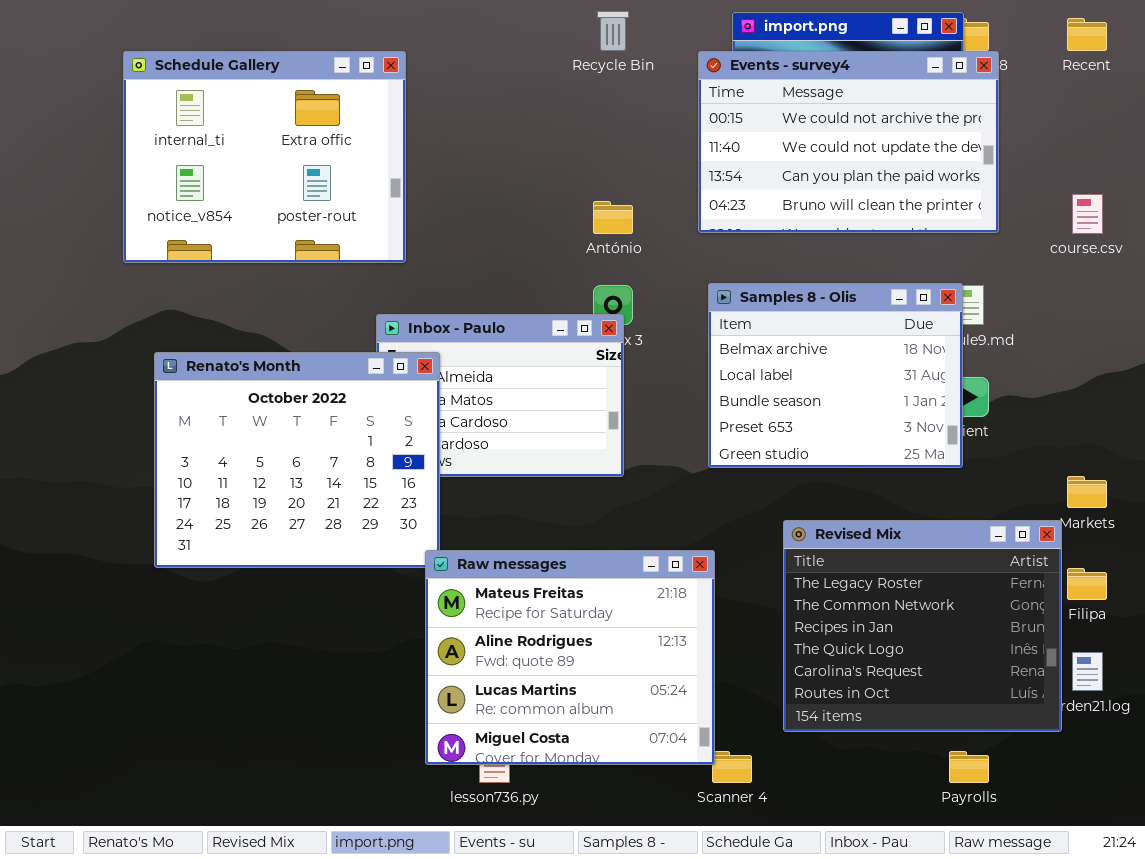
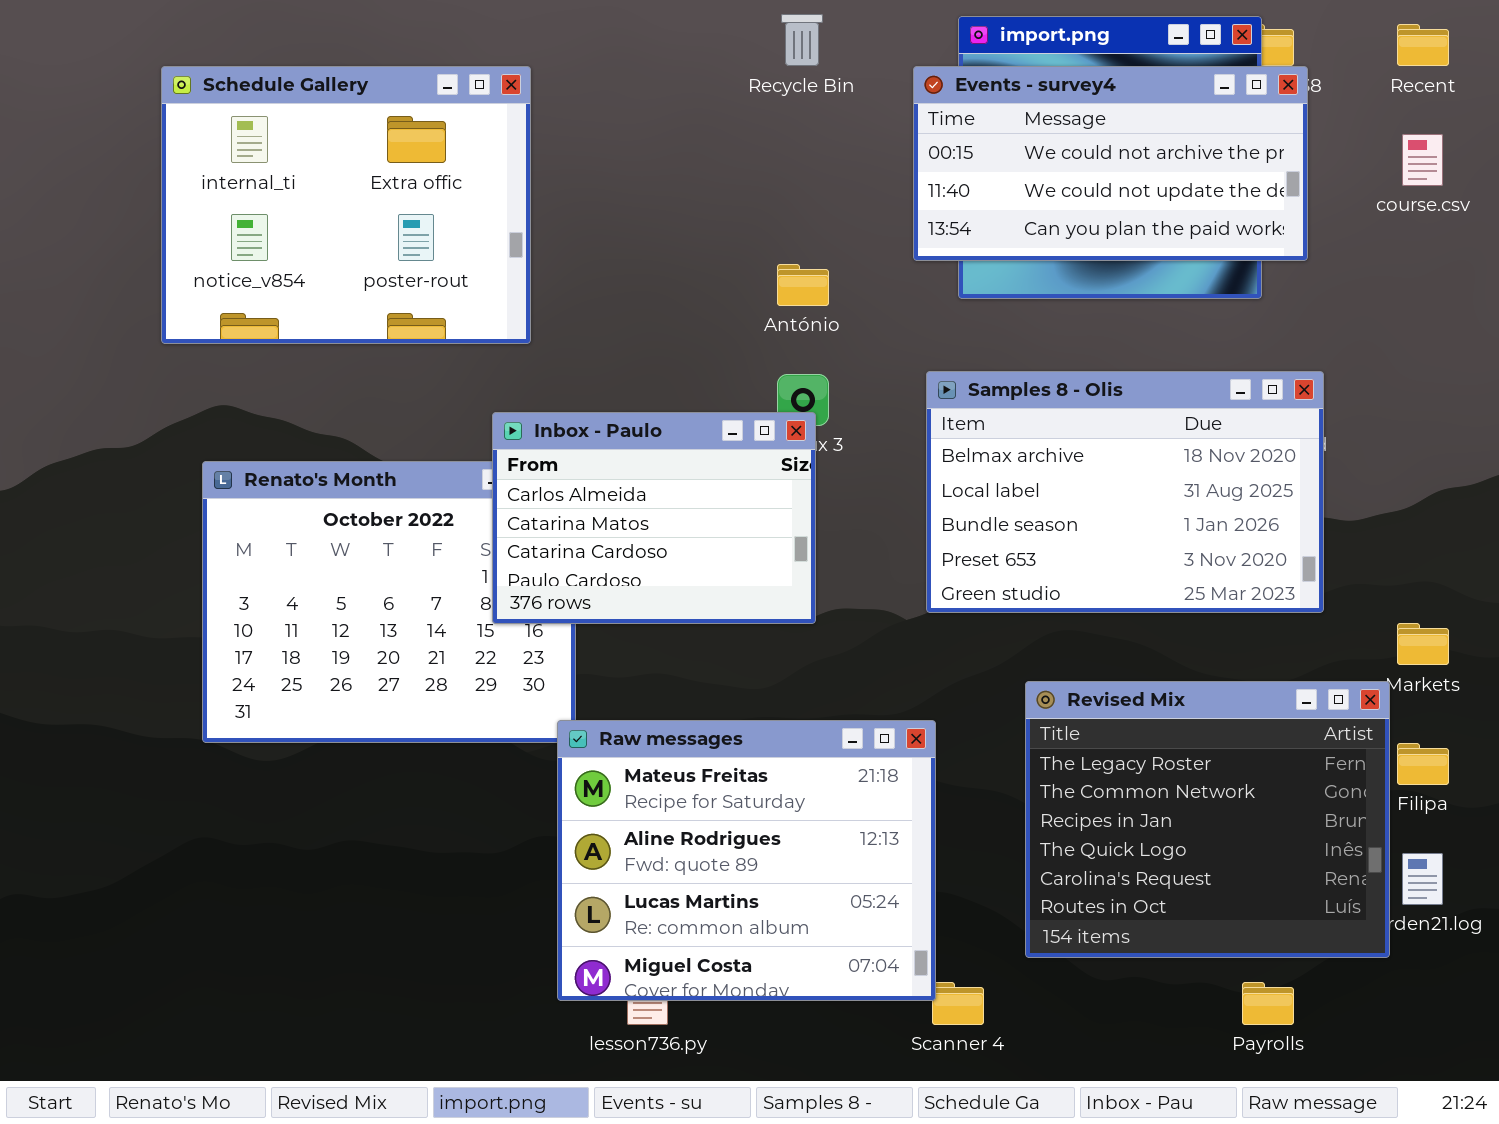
Events - survey4: [698,51,999,233] -> [913,66,1308,261], resized
course.csv: [1072,194,1103,234] -> [1402,134,1443,186], moved
Samples 8 - Olis: [708,283,963,468] -> [926,371,1324,613], resized
Inbox - Paulo: [376,314,624,477] -> [492,412,816,624], raised

